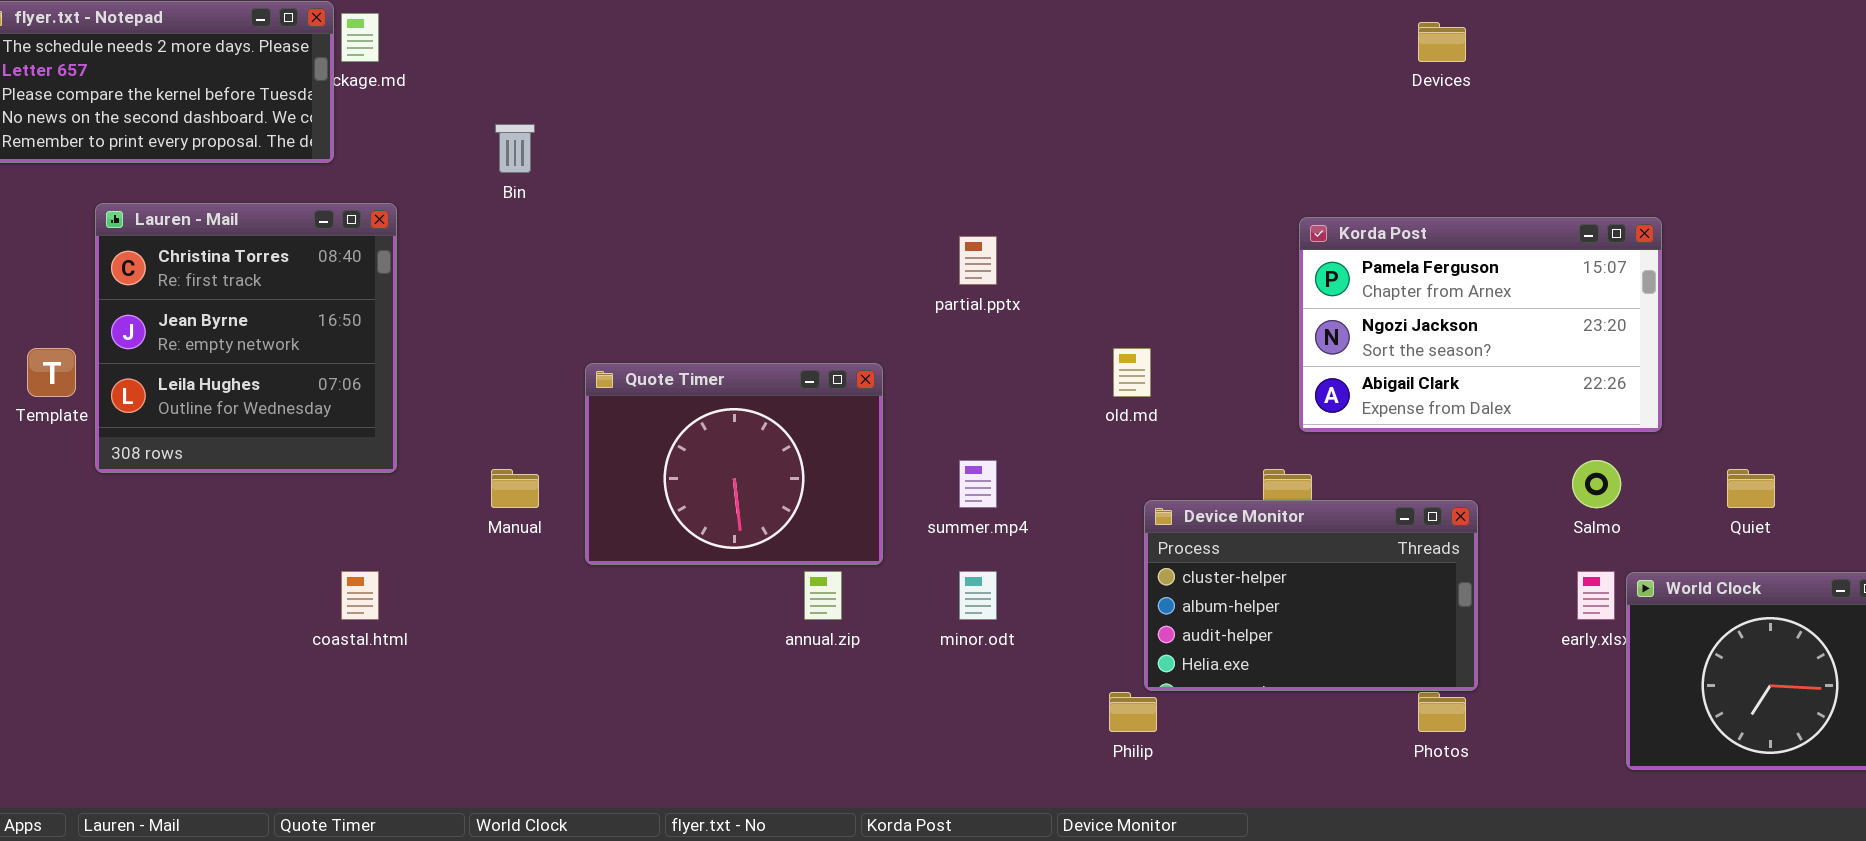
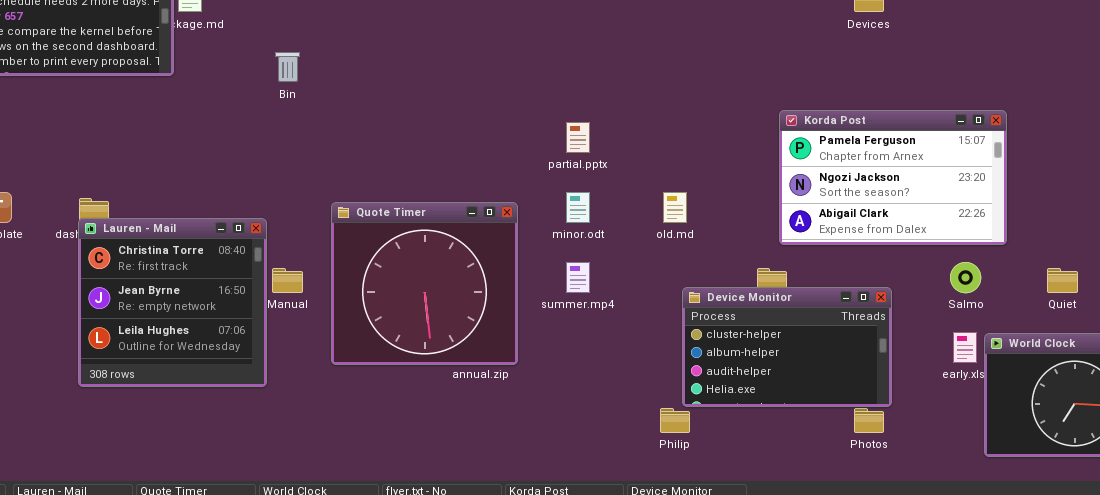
Lauren - Mail: [95,203,397,473] -> [78,218,267,387], moved
Quote Timer: [585,363,883,565] -> [331,202,518,365], resized
minor.odt: [959,571,997,620] -> [566,192,590,223], moved

